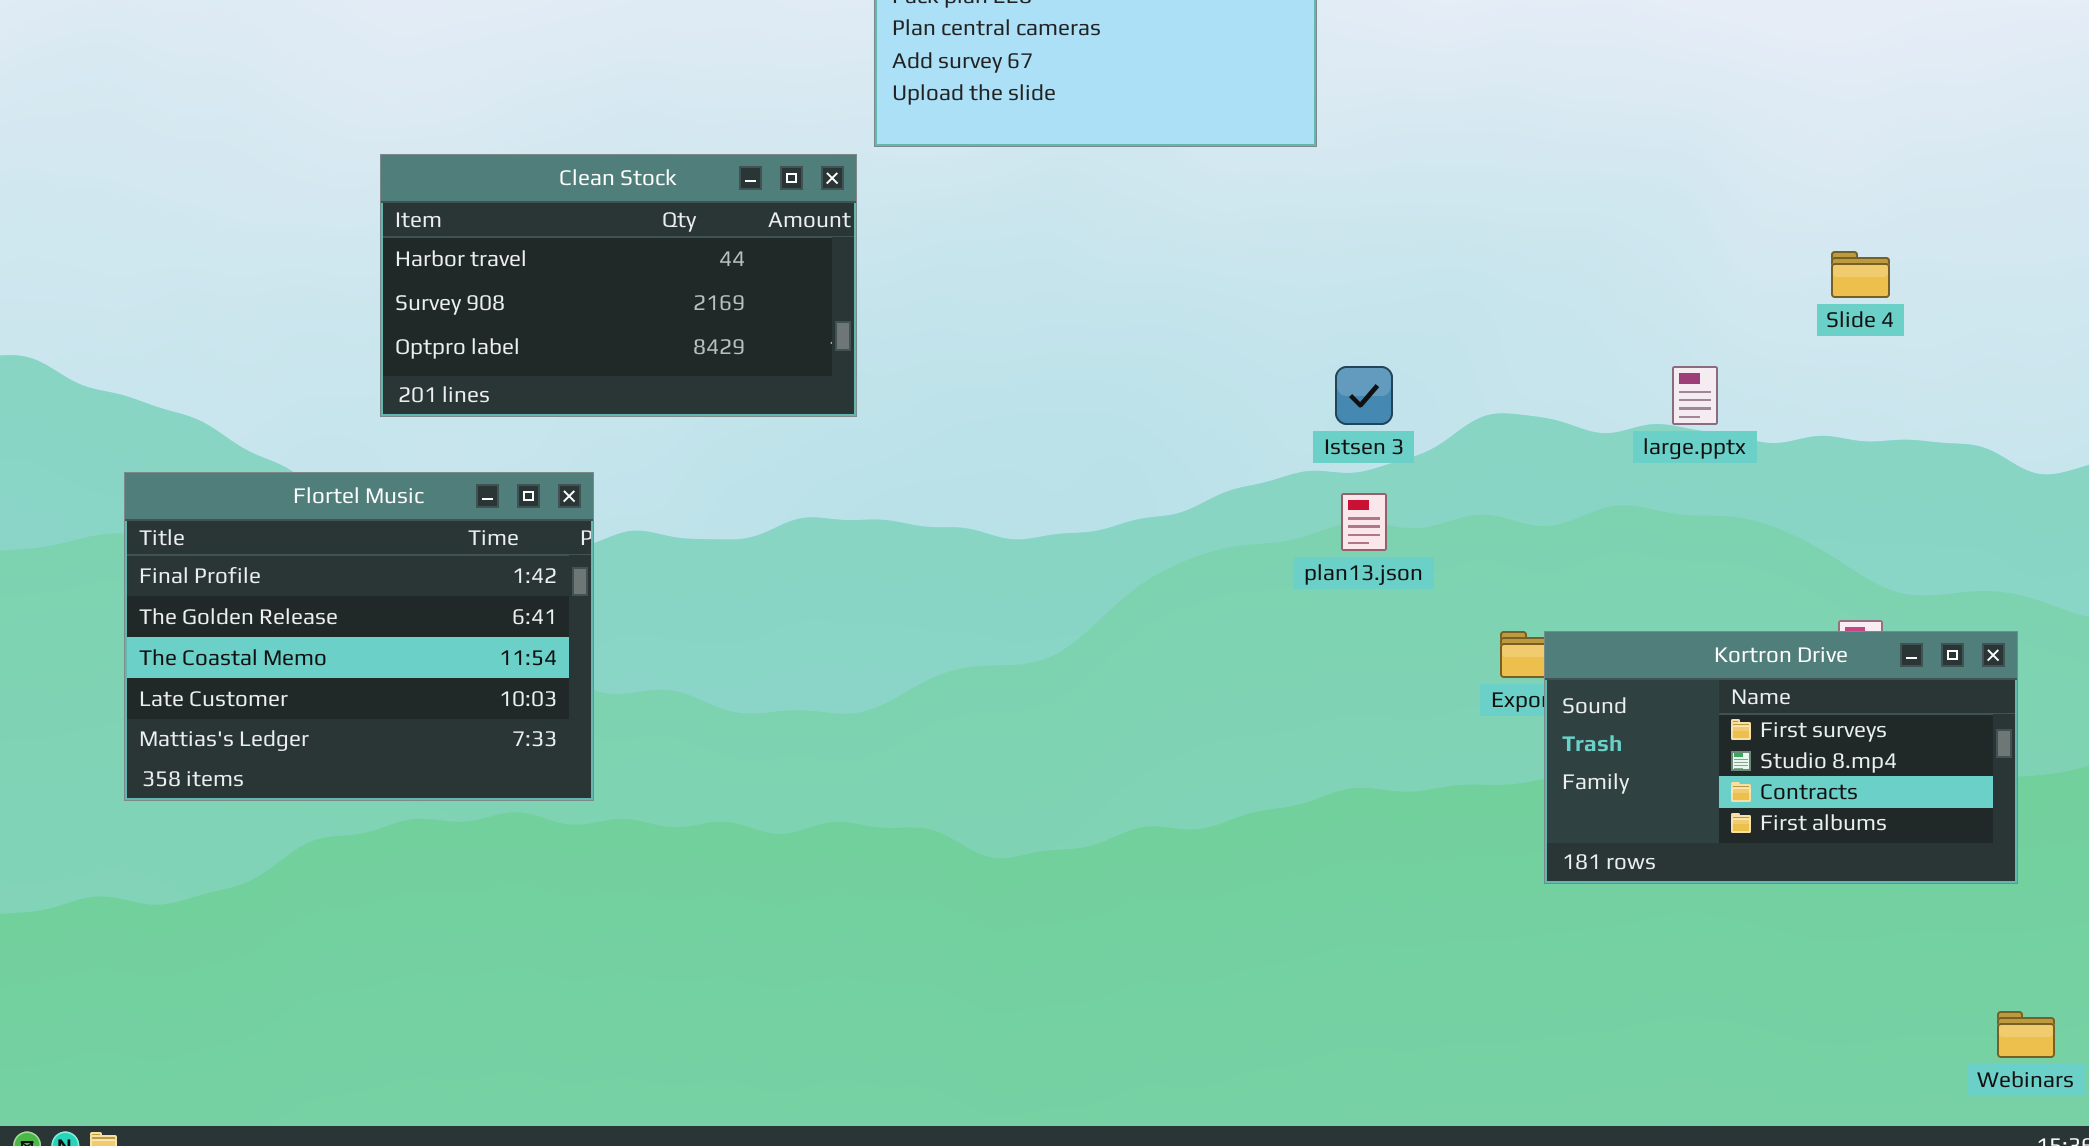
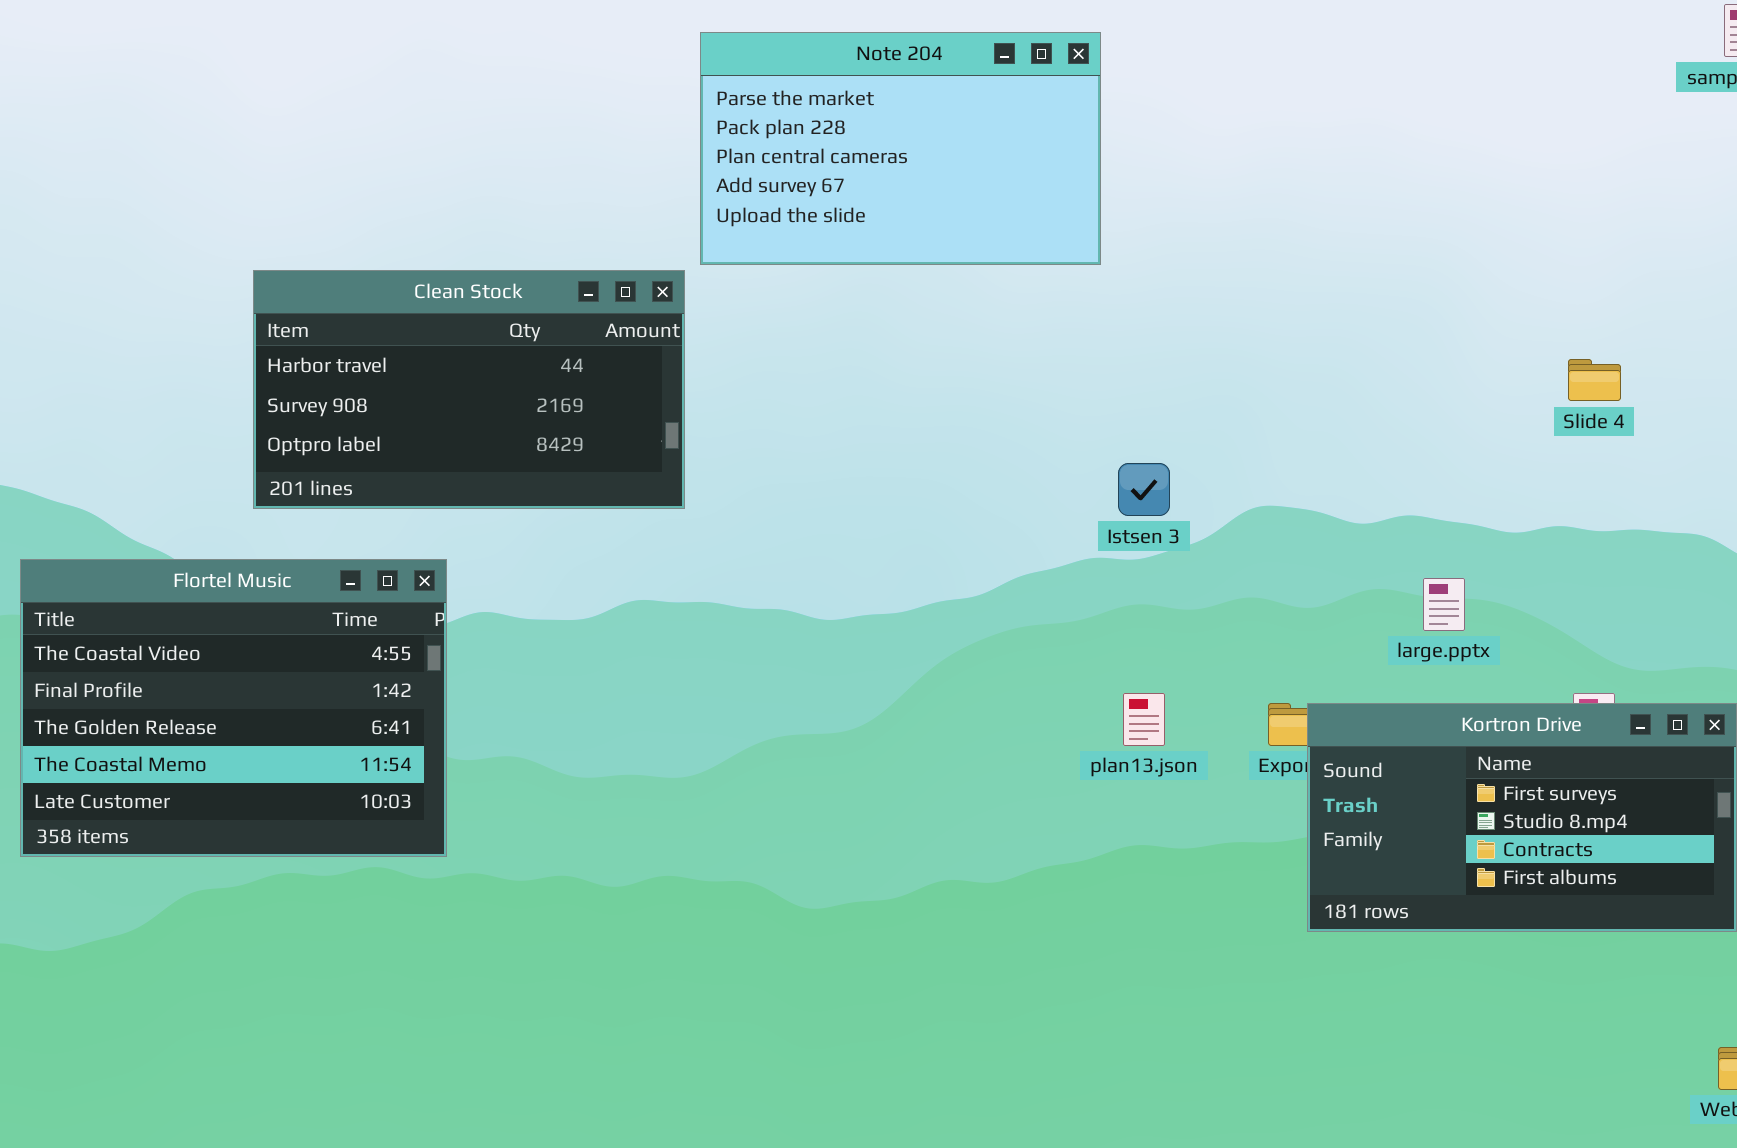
large.pptx: [1672,366,1718,425] -> [1423,578,1465,631], moved
Flortel Music: [124,472,594,801] -> [20,559,447,857], scrolled up 1 row
plan13.json: [1341,493,1387,551] -> [1123,693,1165,746], moved

